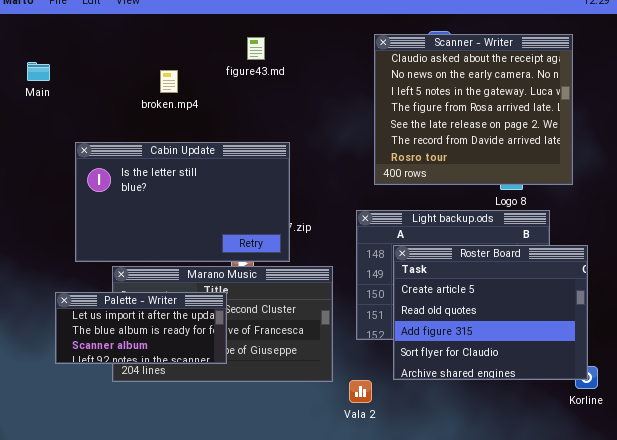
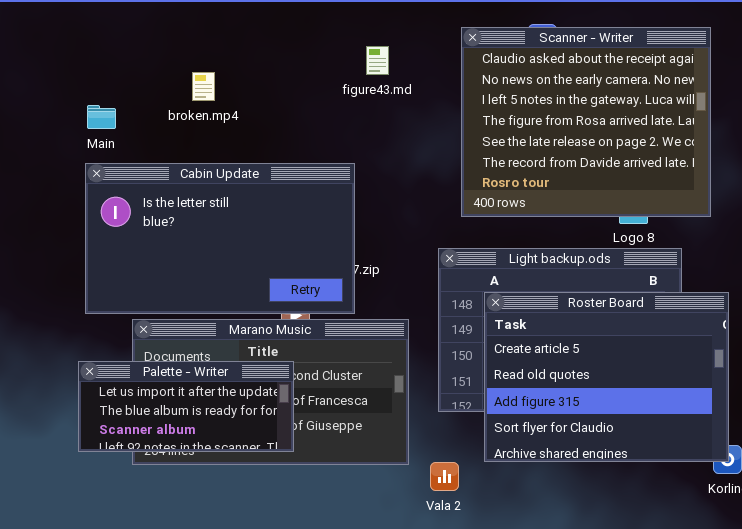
figure43.md: [247,37,265,60] -> [366,46,389,75], moved
Main: [27,62,50,81] -> [87,105,116,129], moved
Palette - Writer: [55,292,227,364] -> [78,361,294,452], moved

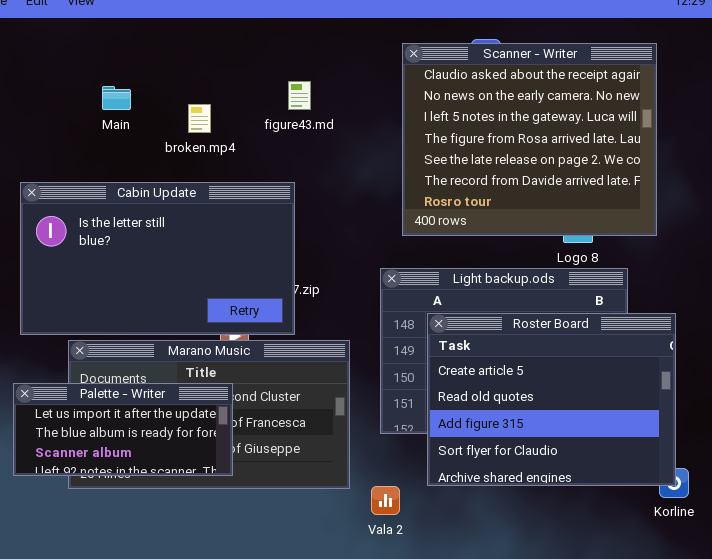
figure43.md: [366,46,389,75] -> [288,81,311,110], moved
broken.mp4: [192,72,215,101] -> [188,104,211,133], moved
Main: [87,105,116,129] -> [102,86,131,110], moved

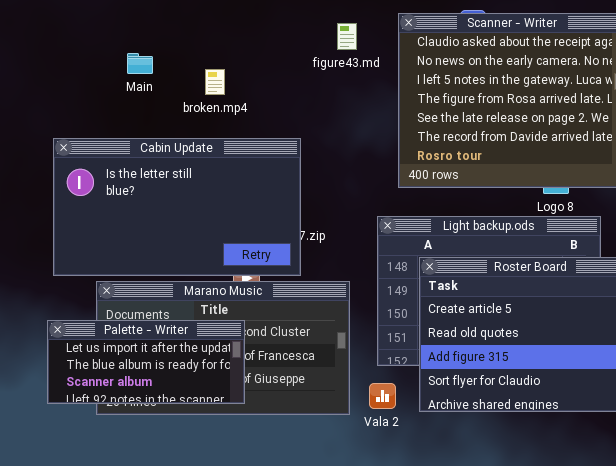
figure43.md: [288,81,311,110] -> [337,23,357,50], moved
Vala 2: [371,486,400,515] -> [369,383,396,409], moved

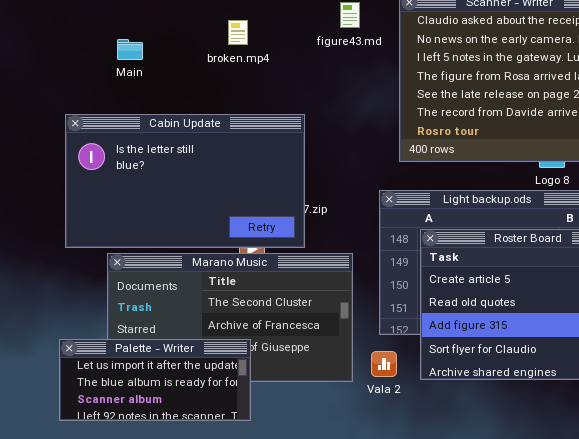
Main: [127,53,153,74] -> [117,39,143,60], moved
broken.mp4: [205,69,225,95] -> [228,20,248,45], moved
Palette - Writer: [47,320,245,404] -> [59,339,251,421], moved

